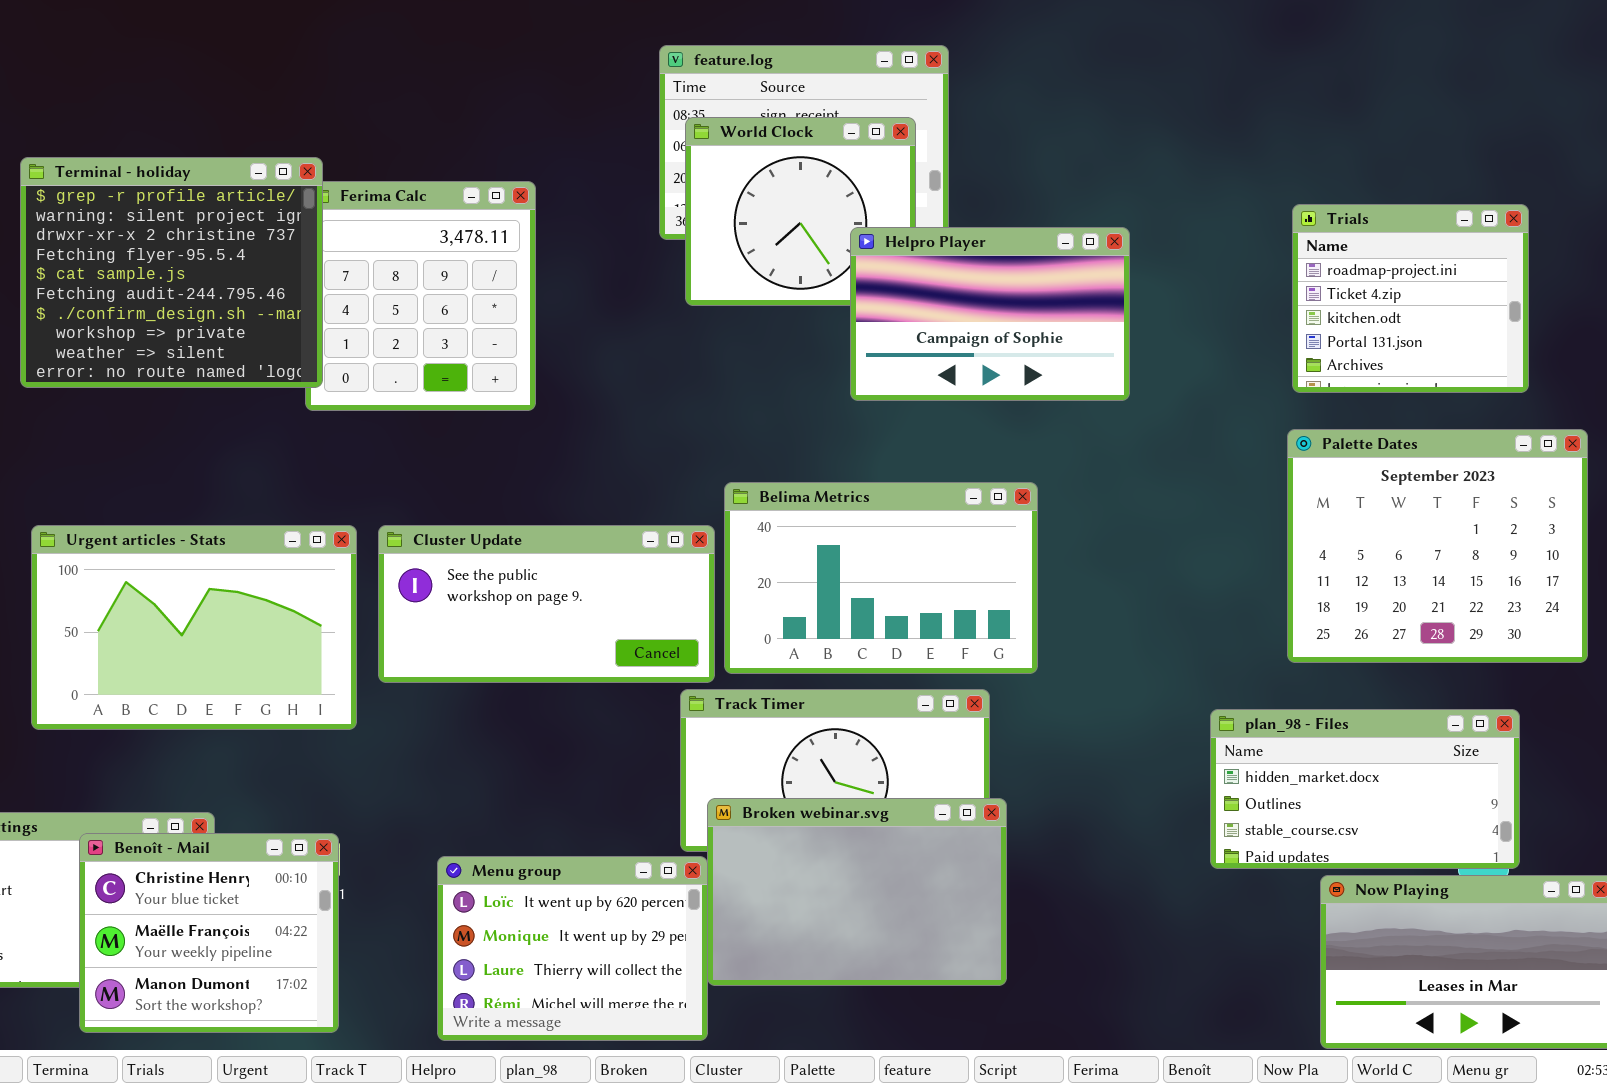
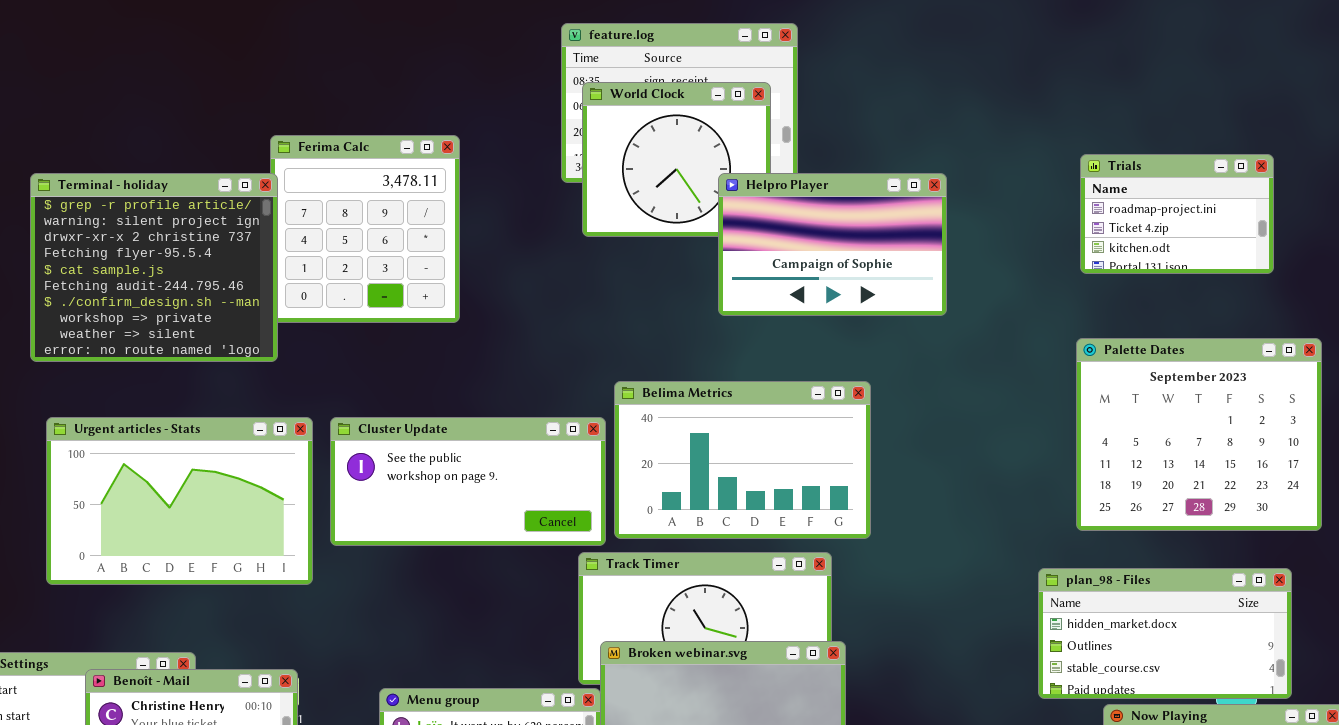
Terminal - holiday: [20,157,323,388] -> [30,173,278,362], moved
Trials: [1292,204,1529,393] -> [1080,154,1274,274], resized
plan_98 - Files: [1210,709,1520,869] -> [1038,568,1292,699], moved

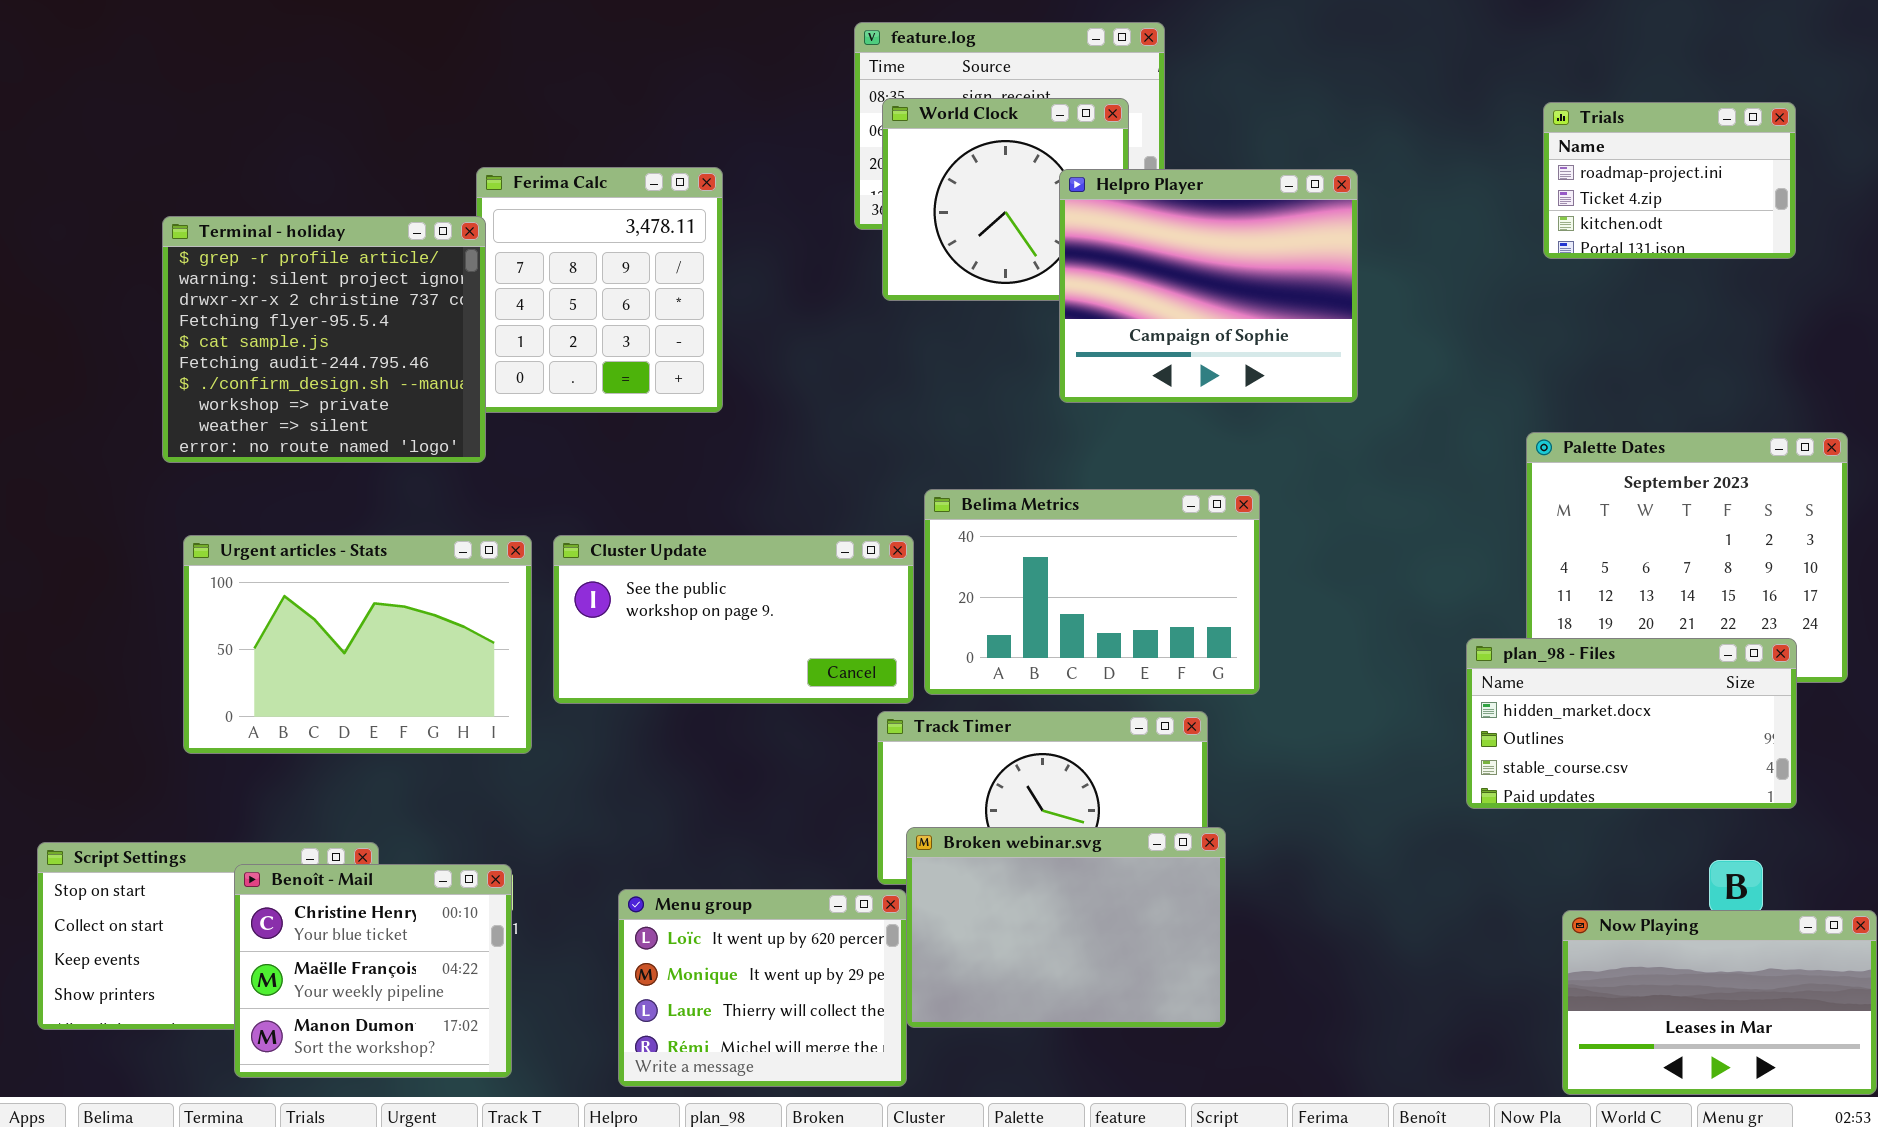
Trials: [1080,154,1274,274] -> [1543,102,1796,259], moved
Helpro Player: [718,173,947,316] -> [1059,169,1358,403], resized
plan_98 - Files: [1038,568,1292,699] -> [1466,638,1797,809], moved

